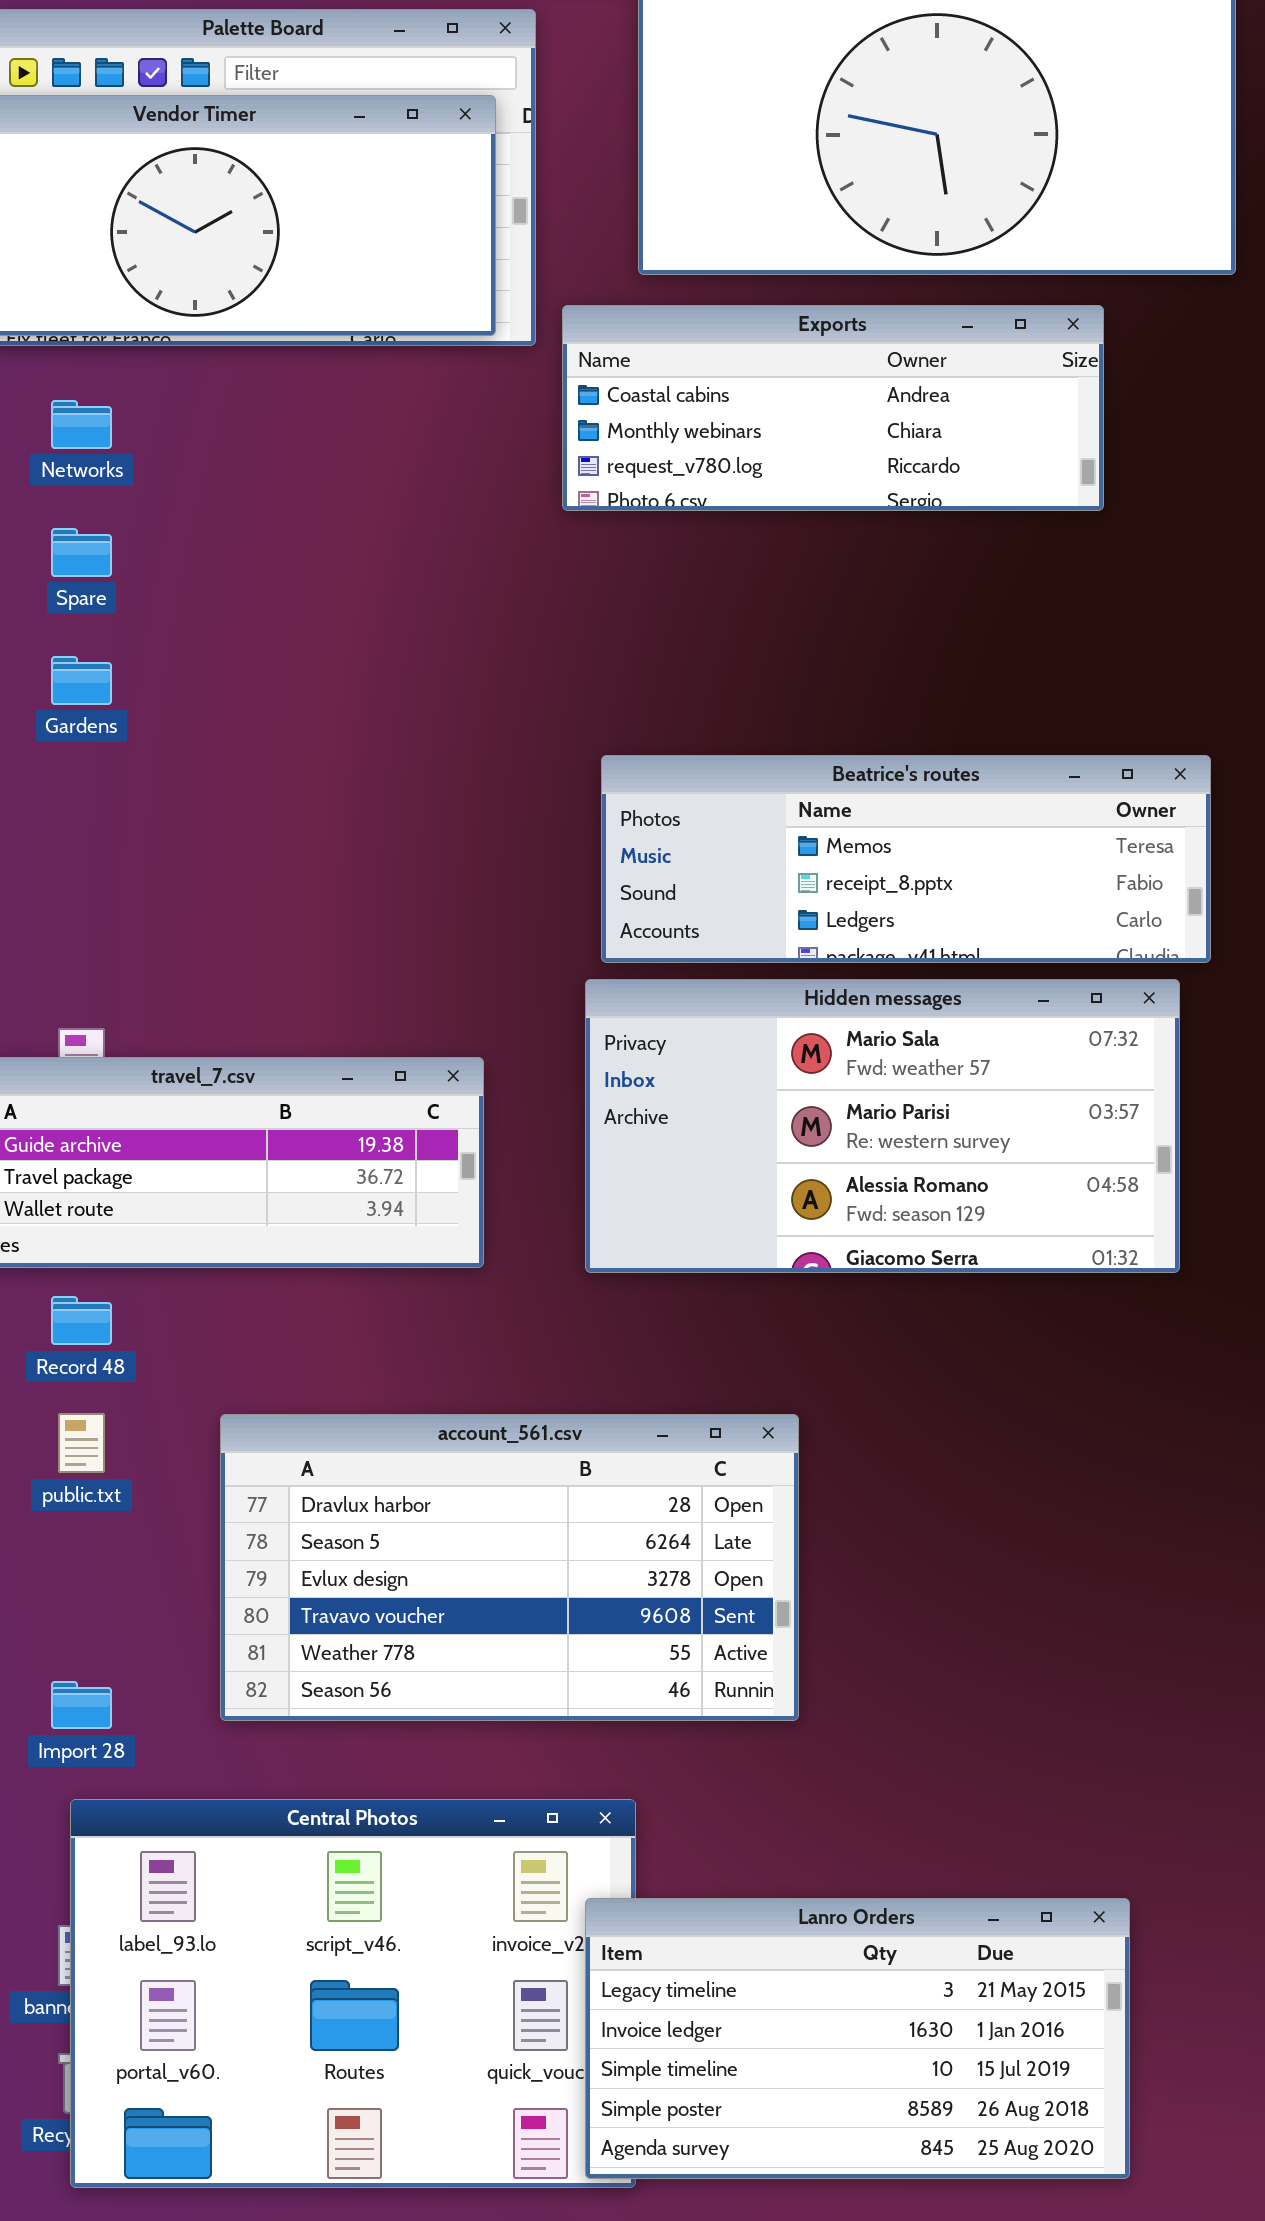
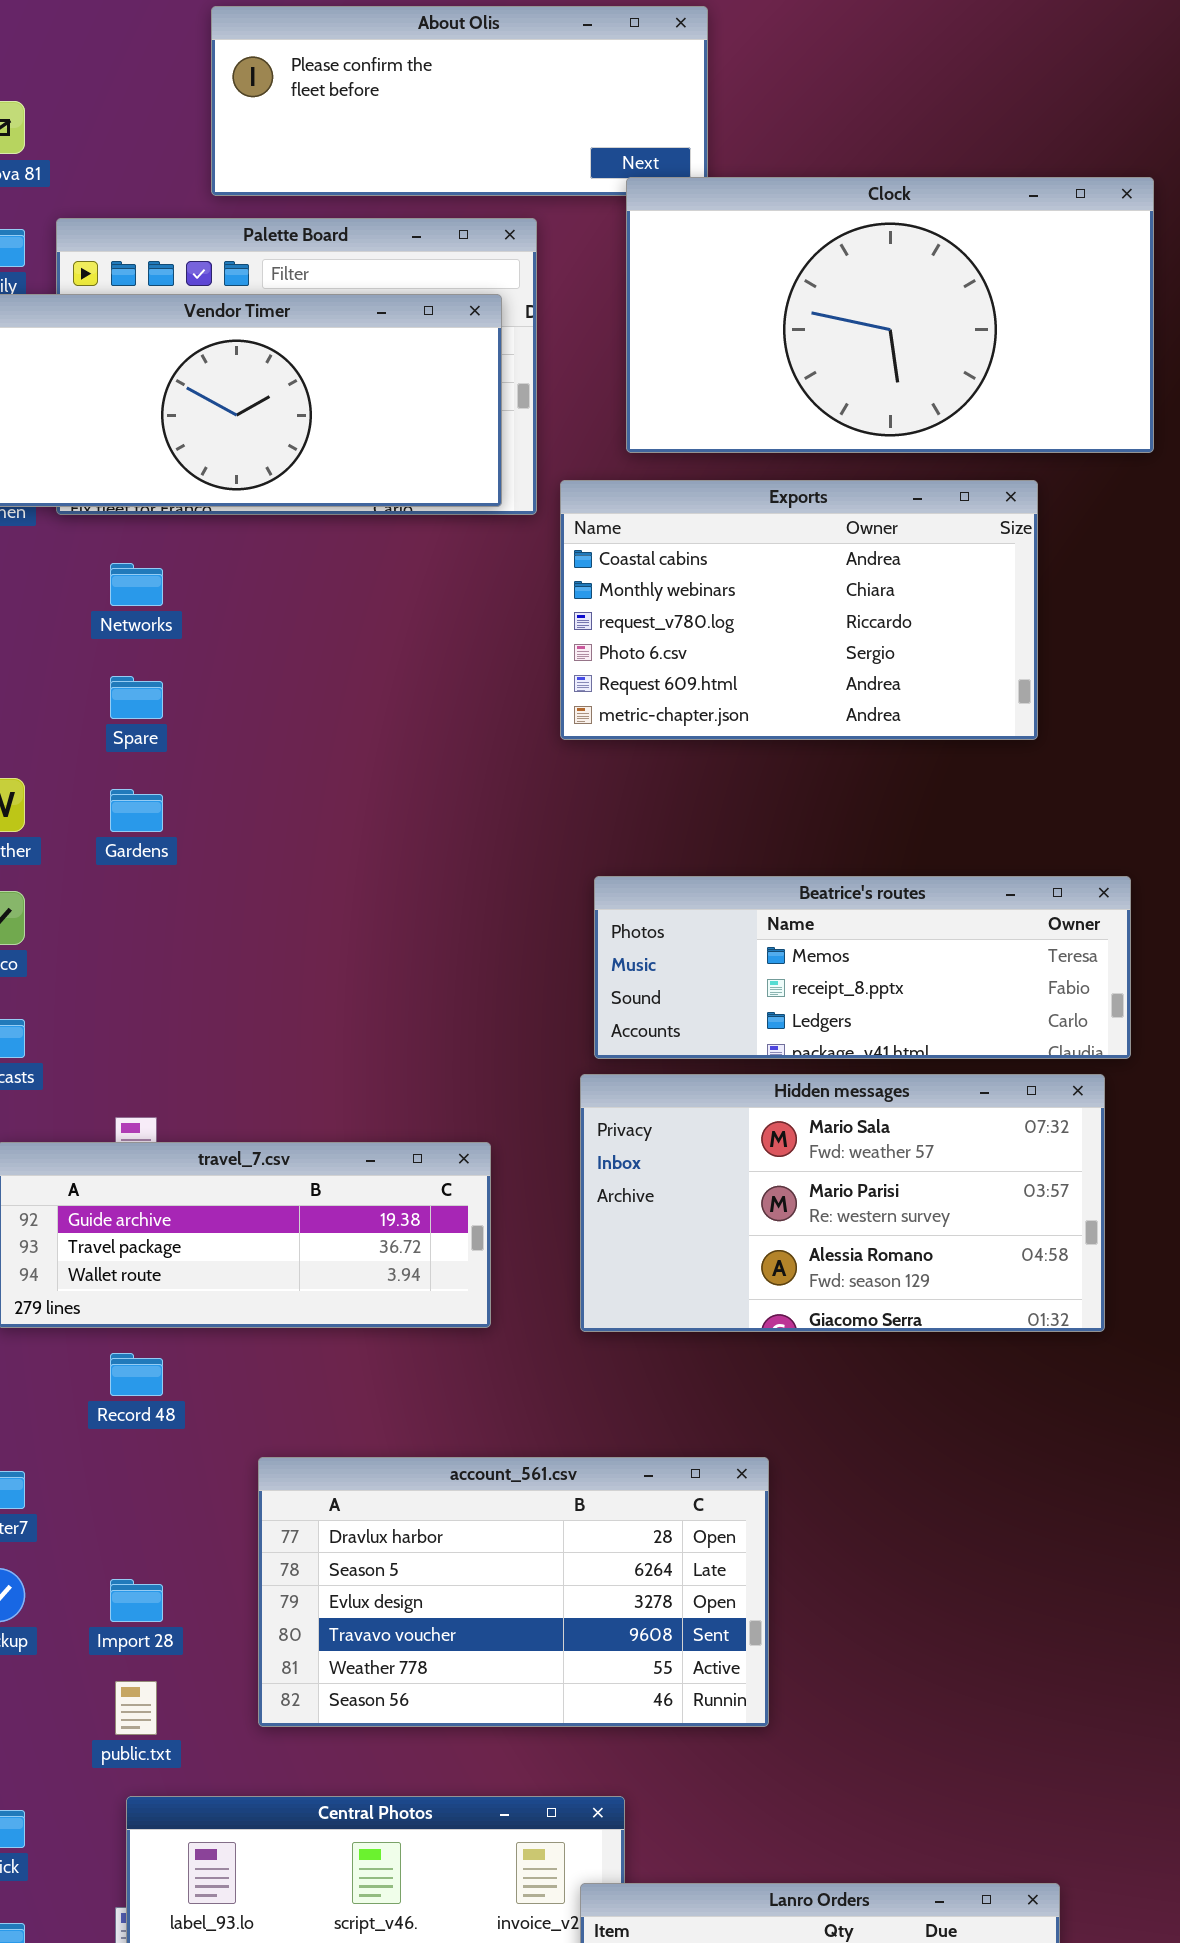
Exports: [562,305,1104,511] -> [560,480,1038,740], resized
public.txt: [58,1413,105,1473] -> [115,1681,157,1735], moved
Import 28: [51,1681,112,1729] -> [110,1579,163,1622], moved

